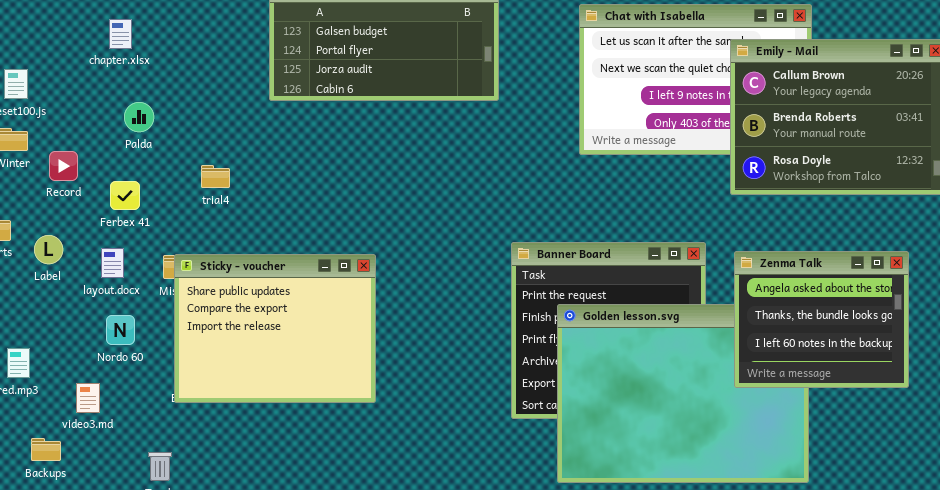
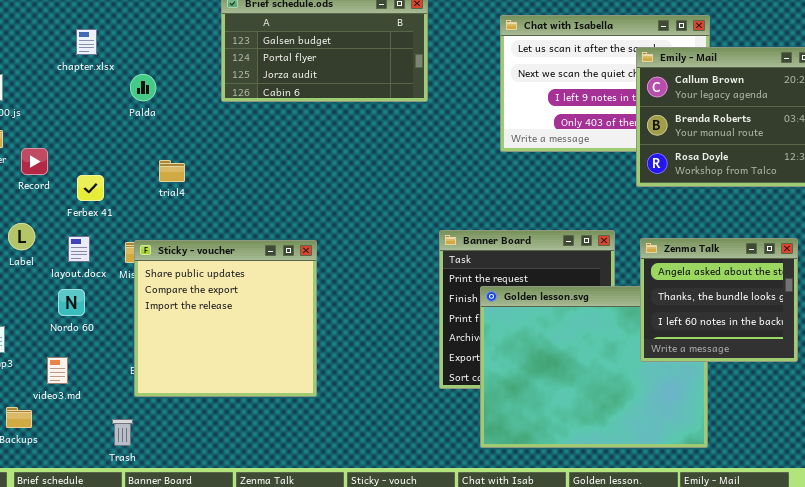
Palda: [124,102,154,132] -> [130,74,156,101], moved
Sticky - voucher: [174,254,376,403] -> [134,240,317,397], resized
Nordo 60: [106,315,135,345] -> [58,289,85,316], moved

